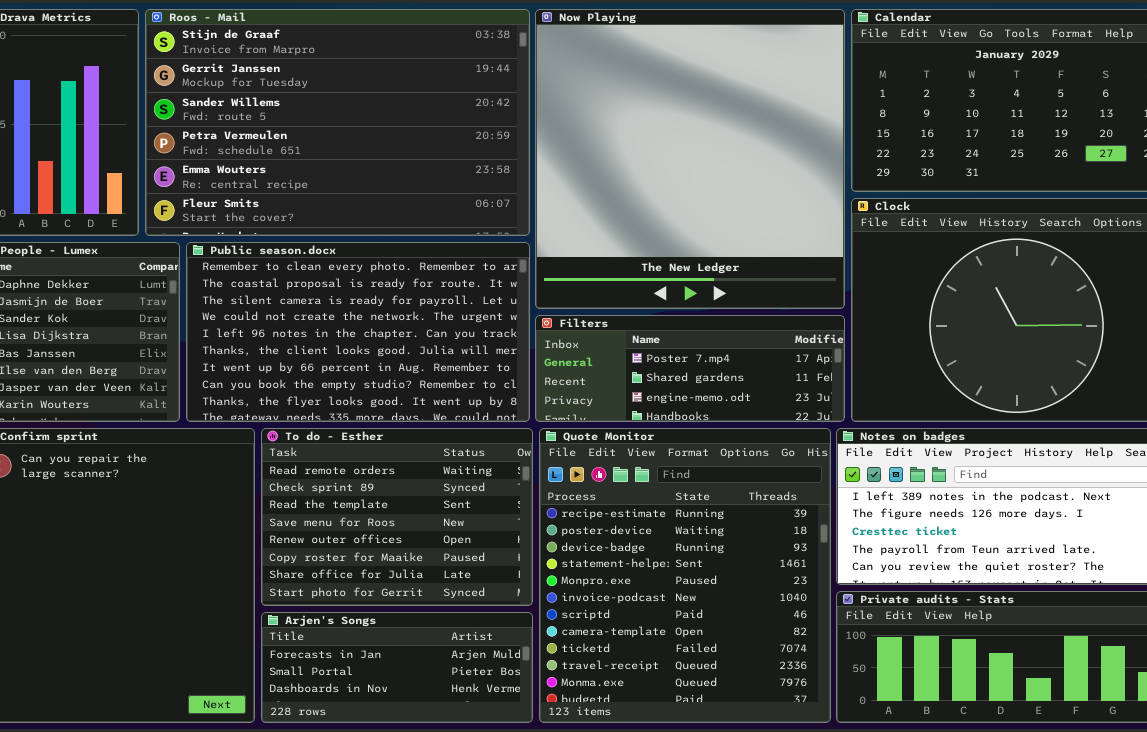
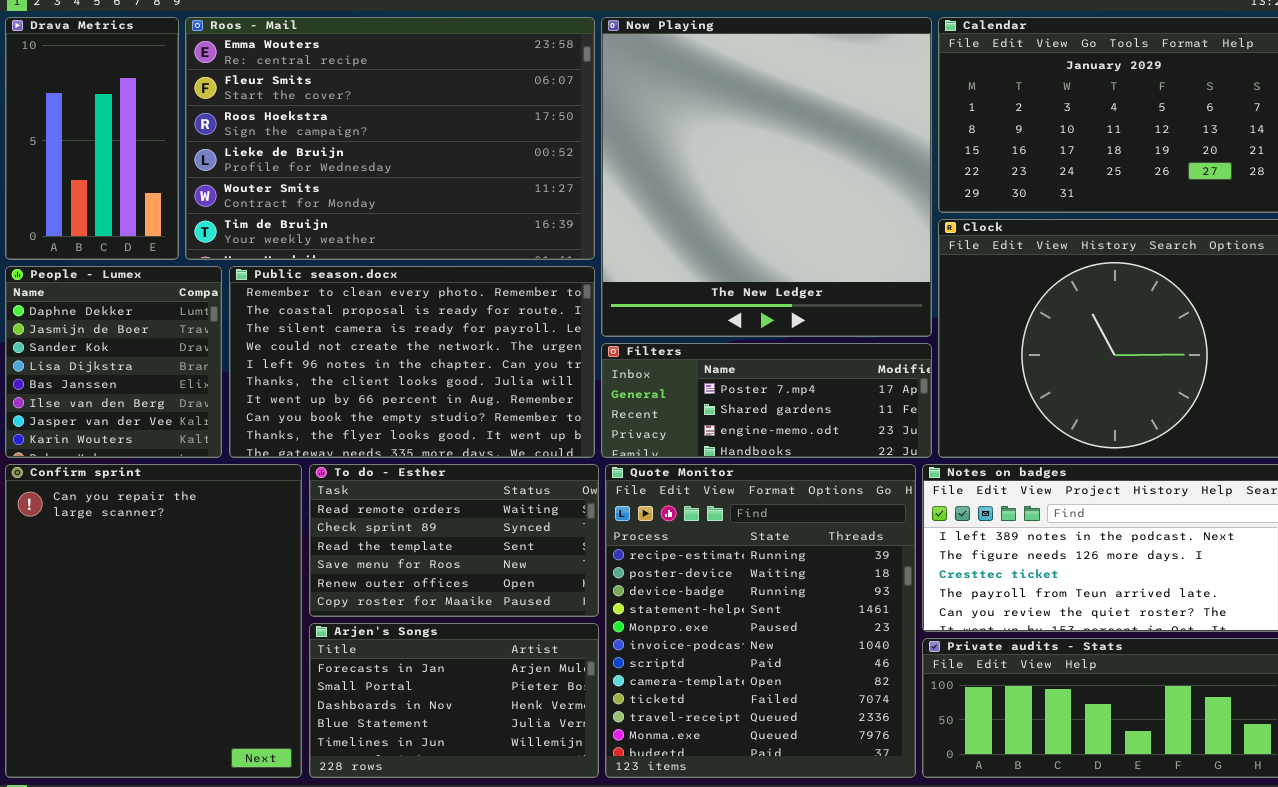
Roos - Mail: [145,9,530,236] -> [185,17,595,260], scrolled down 4 rows
To do - Esther: [261,428,533,606] -> [309,464,599,617], resized
Arjen's Songs: [261,612,533,723] -> [309,623,599,778], resized

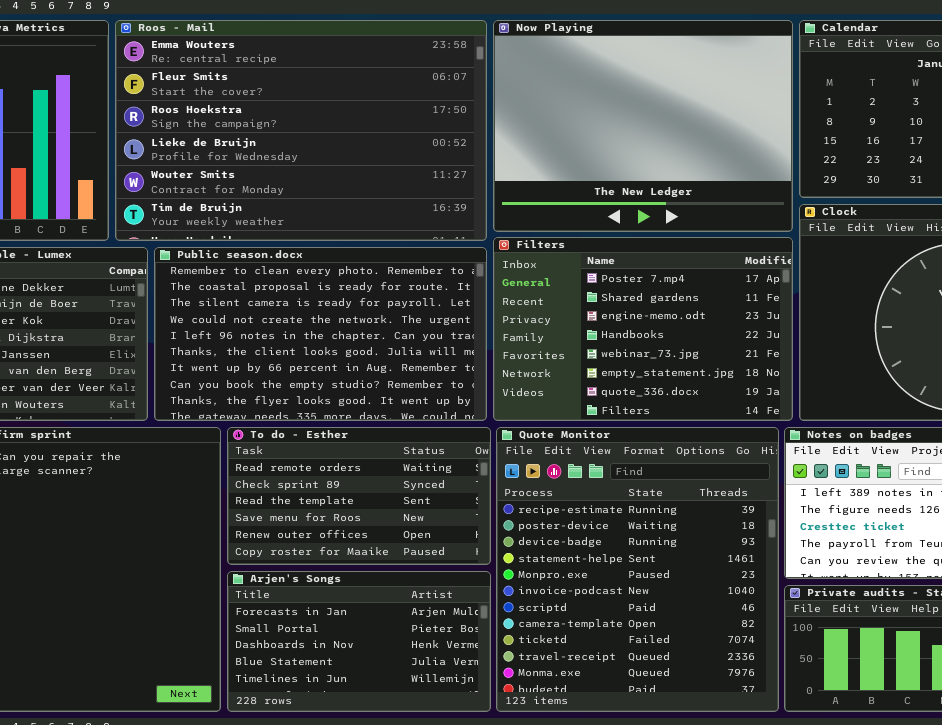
Now Playing: [601,17,932,337] -> [493,20,793,232], resized
Filters: [601,343,932,458] -> [493,237,793,421], resized

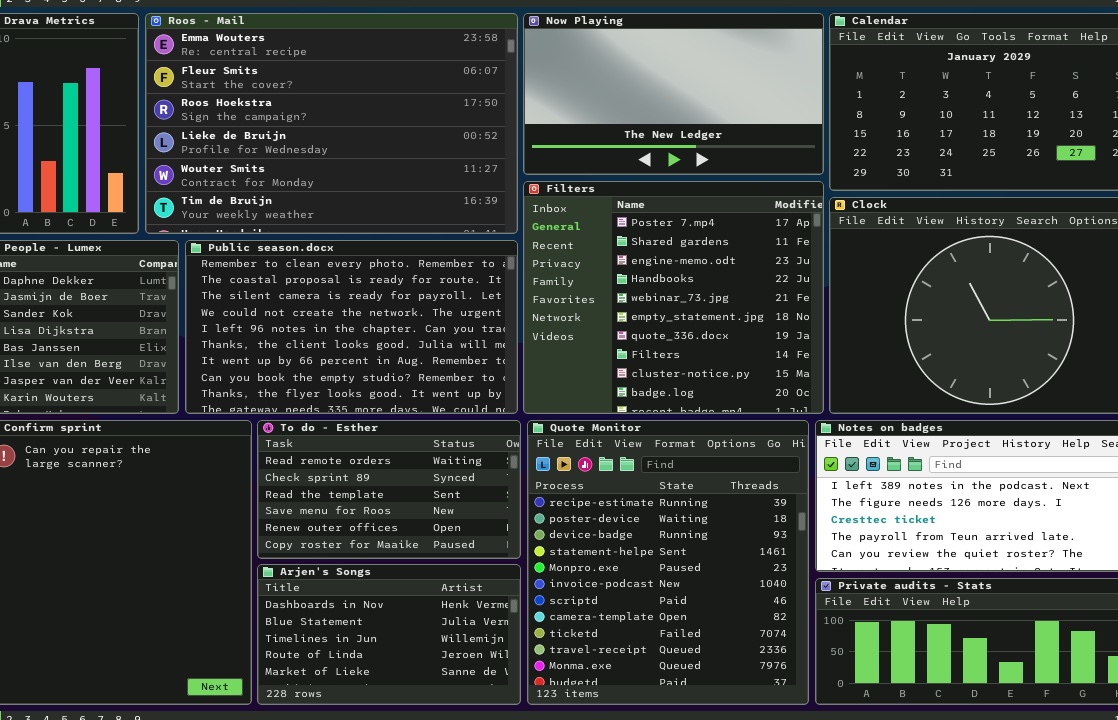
Now Playing: [493,20,793,232] -> [523,13,824,175], resized
Filters: [493,237,793,421] -> [523,181,824,414], resized
Arjen's Songs: [227,571,491,712] -> [257,564,521,705], scrolled down 2 rows

